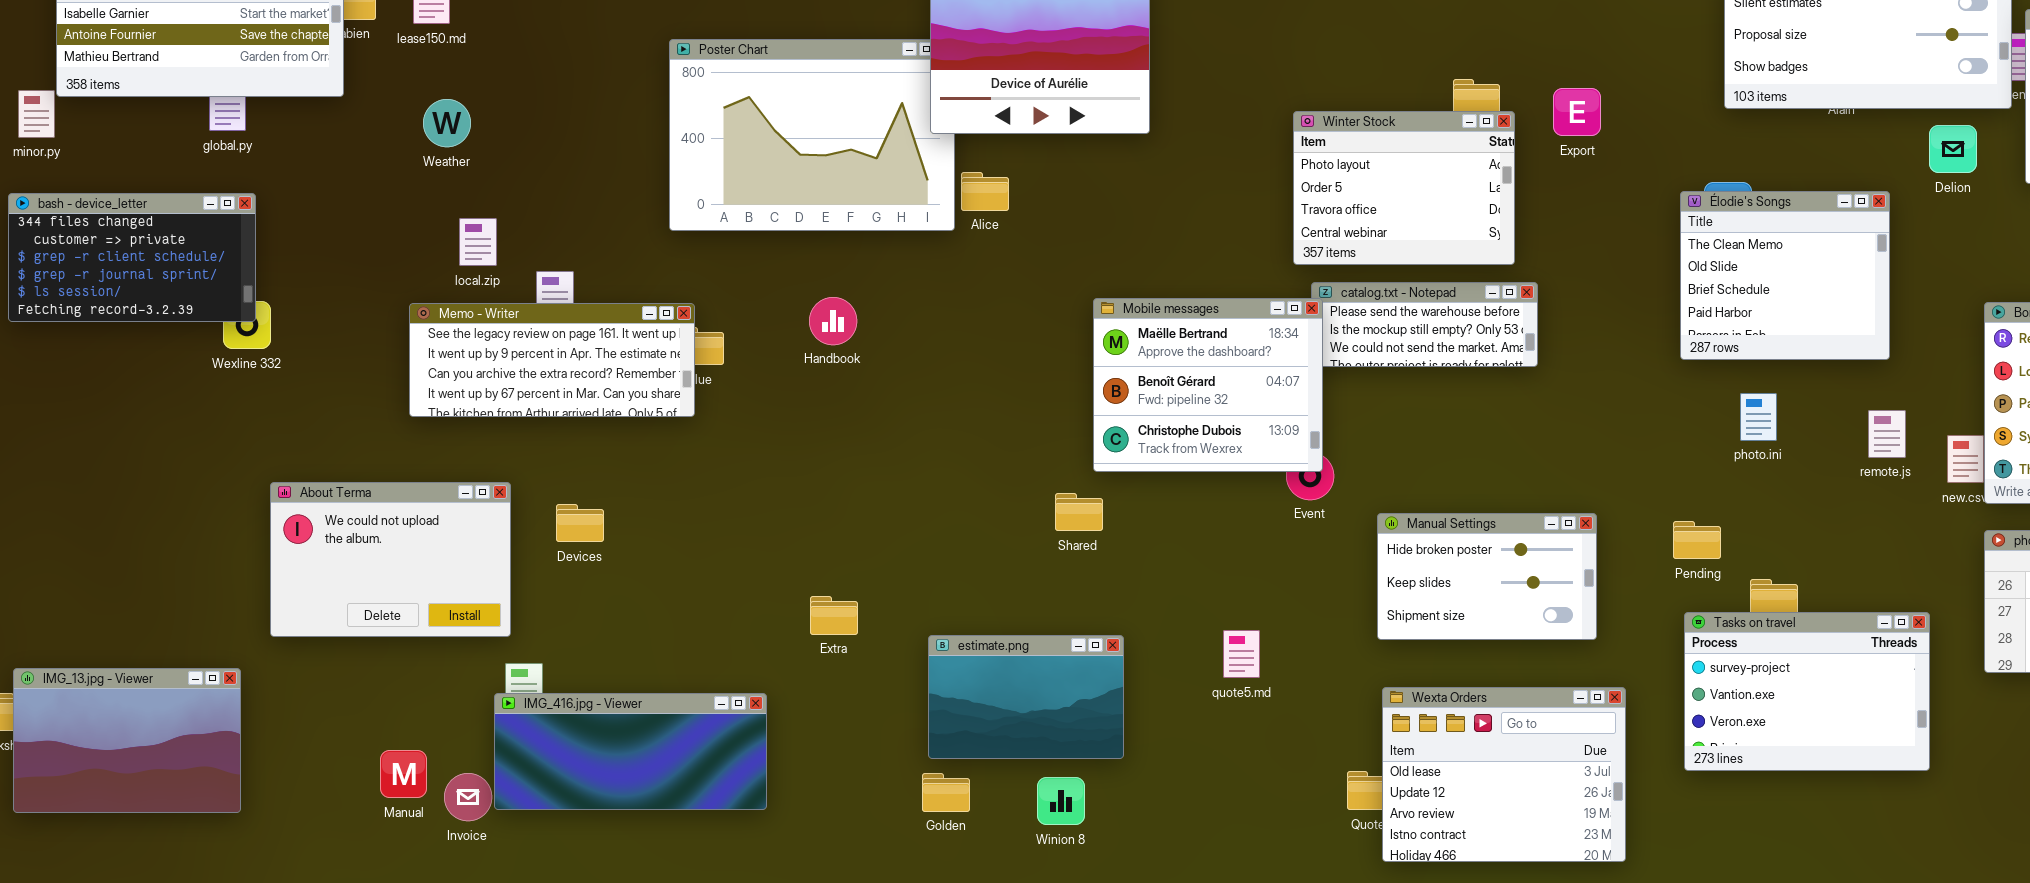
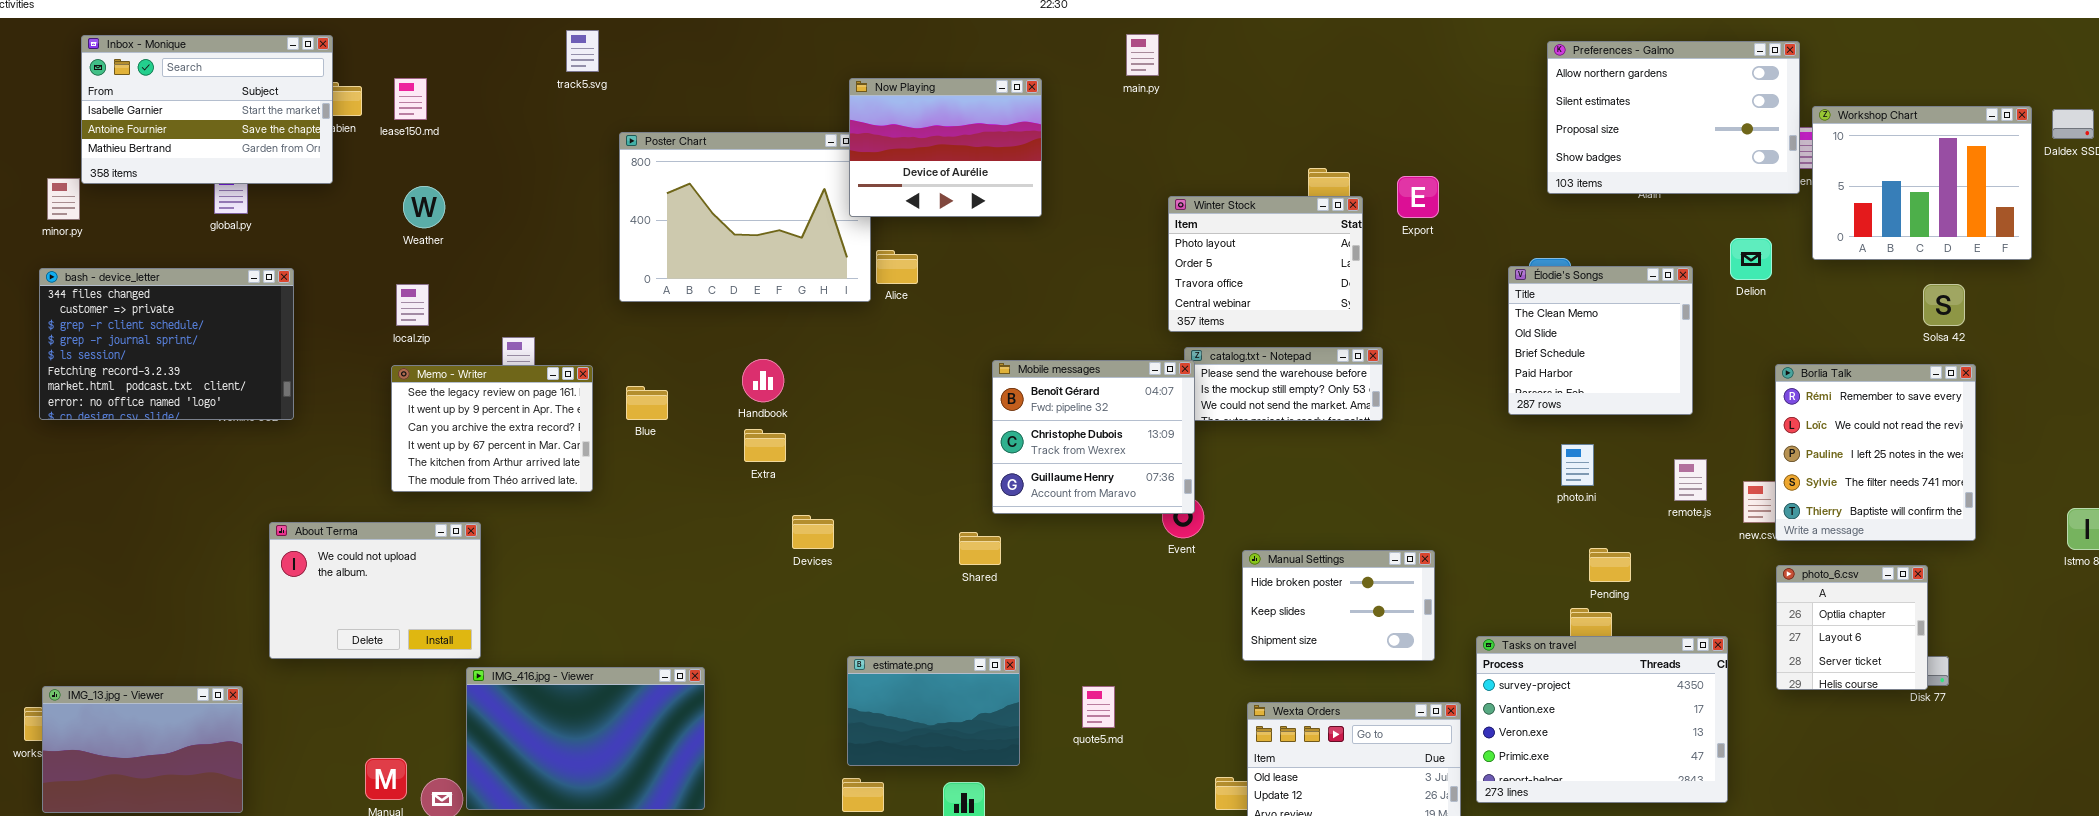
Delion: [1929,125,1977,173] -> [1730,238,1772,280], moved
bash - device_letter: [8,193,256,322] -> [39,268,294,420], resized
local.zip: [459,218,497,266] -> [396,284,429,326], moved
Mobile messages: [1093,298,1323,472] -> [992,360,1195,514], scrolled down 1 row
Memo - Writer: [409,303,695,417] -> [391,365,593,492], resized
Devices: [556,504,604,542] -> [792,515,834,549], moved
Pending: [1673,521,1721,559] -> [1589,548,1631,582], moved
Extra: [810,596,858,635] -> [744,429,786,462], moved
Tasks on travel: [1684,612,1930,771] -> [1476,636,1728,803], resized
quote5.md: [1223,630,1260,678] -> [1082,686,1115,728], moved
IMG_416.jpg - Viewer: [494,693,767,810] -> [466,667,705,810], resized

